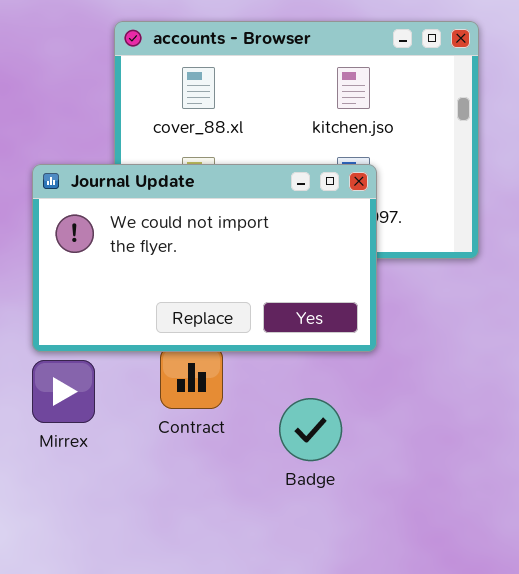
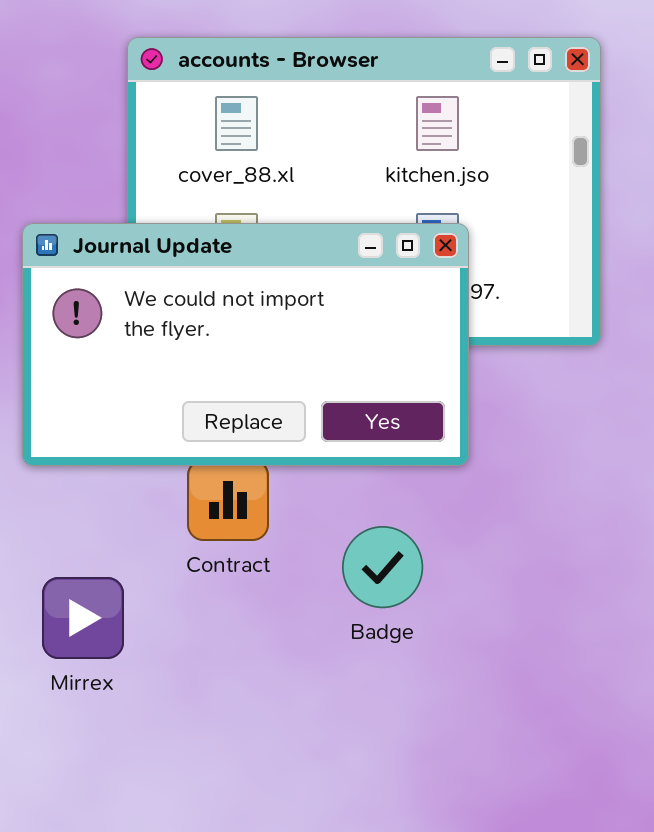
Mirrex: [32,360,95,423] -> [42,577,124,659], moved

